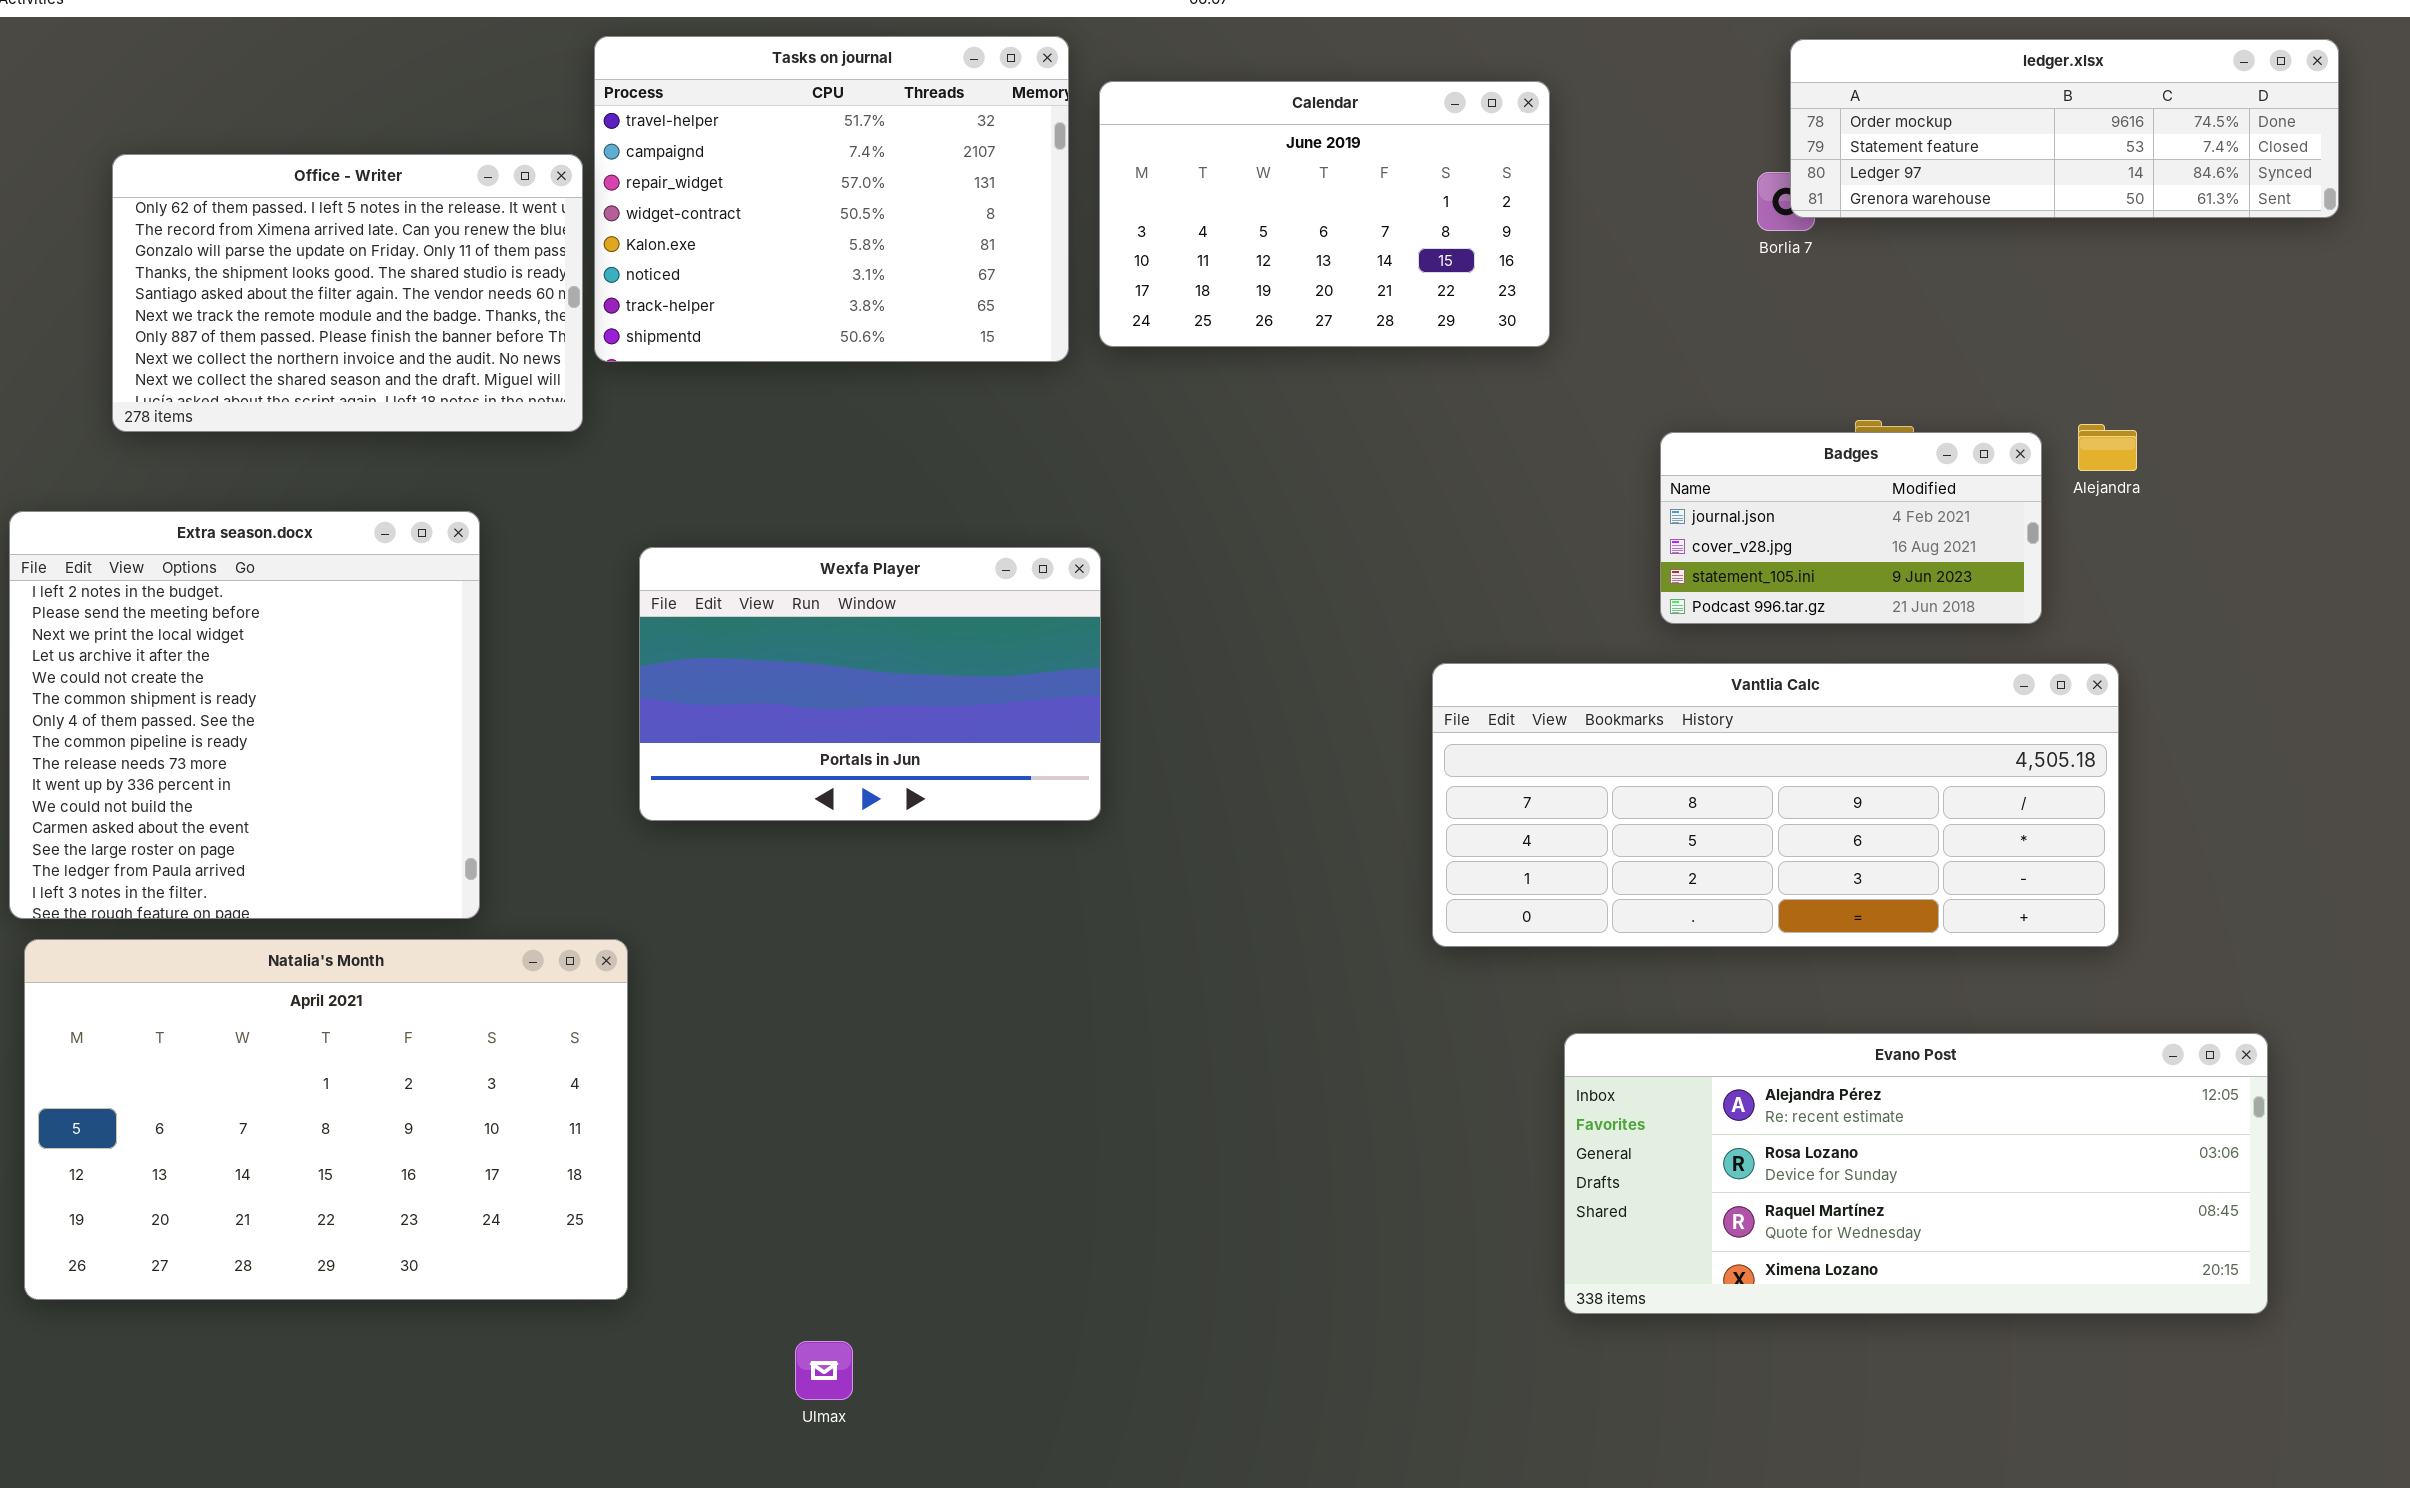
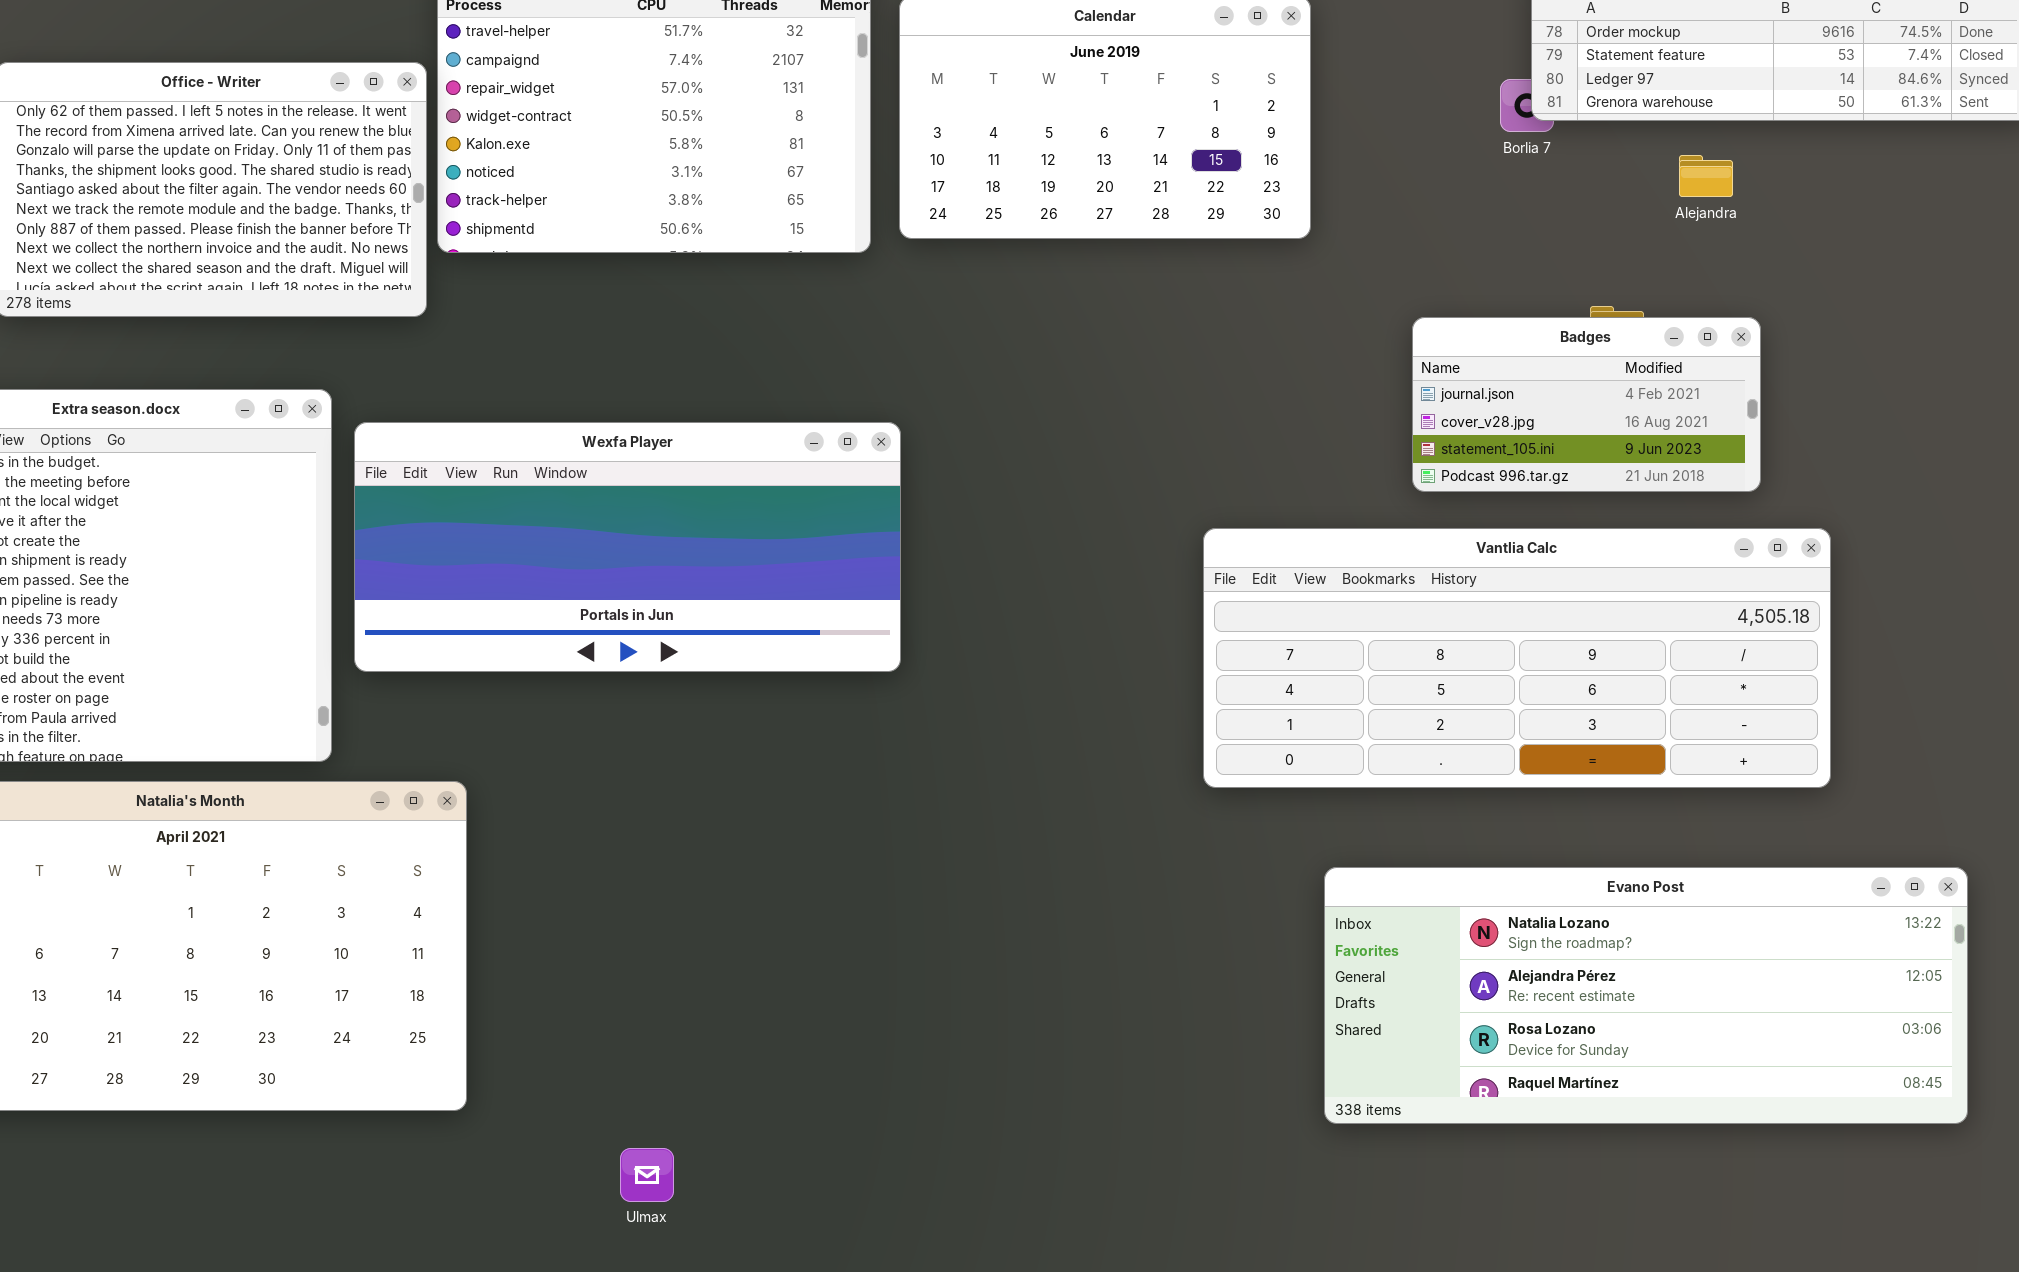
Alejandra: [2078,424,2137,471] -> [1679,155,1733,197], moved
Wexfa Player: [639,547,1101,821] -> [354,422,901,672], resized
Evano Post: [1564,1033,2268,1314] -> [1324,867,1968,1124], scrolled up 1 row

